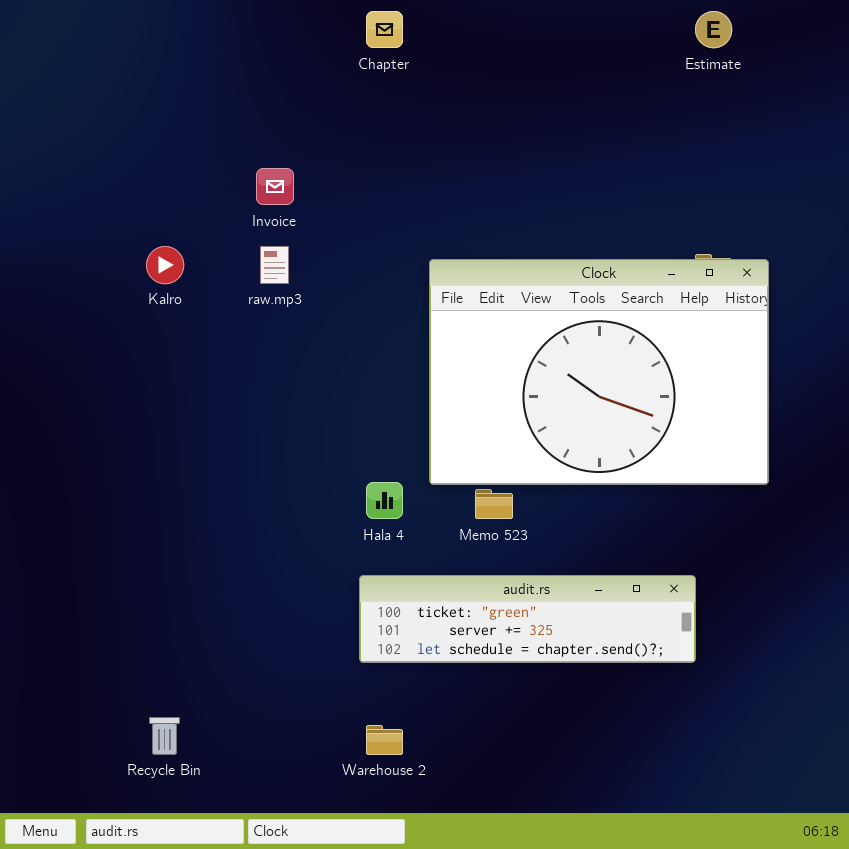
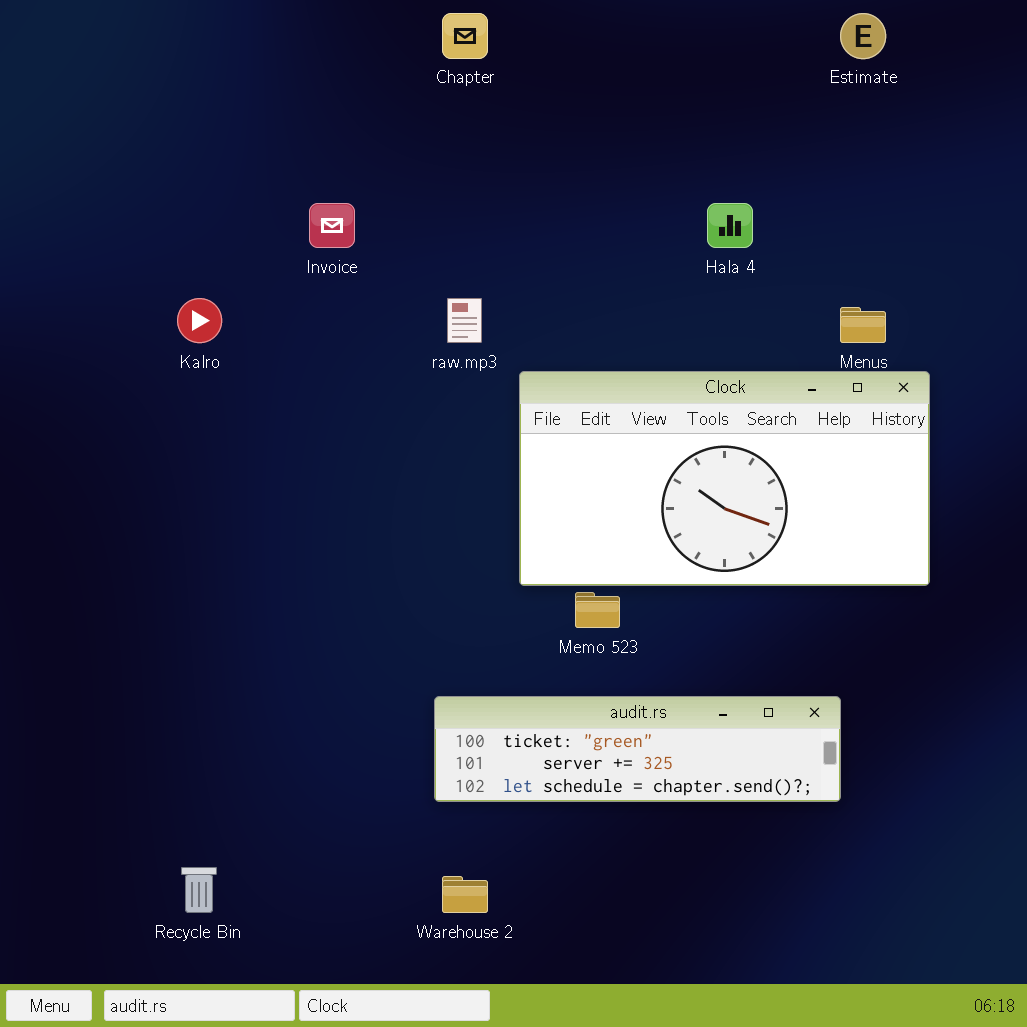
raw.mp3: [260,246,289,284] -> [447,298,482,343], moved
Clock: [429,259,769,485] -> [519,371,930,586], resized
Hala 4: [366,482,403,519] -> [707,203,753,248], moved

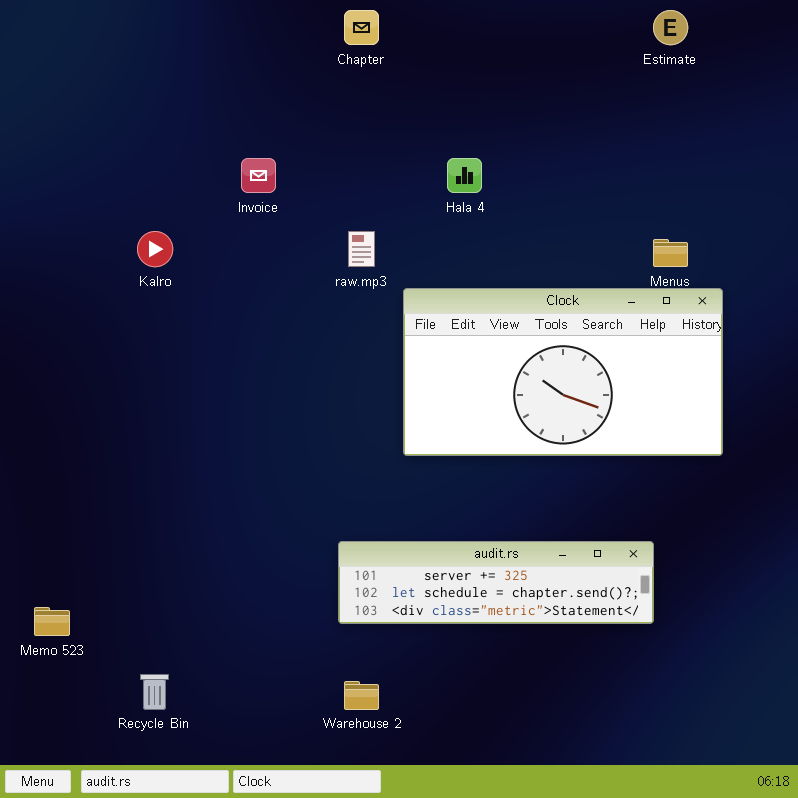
Hala 4: [707,203,753,248] -> [447,158,482,193], moved
Memo 523: [575,592,620,628] -> [34,607,70,636], moved
audit.rs: [434,696,841,802] -> [338,541,654,624], scrolled down 1 row

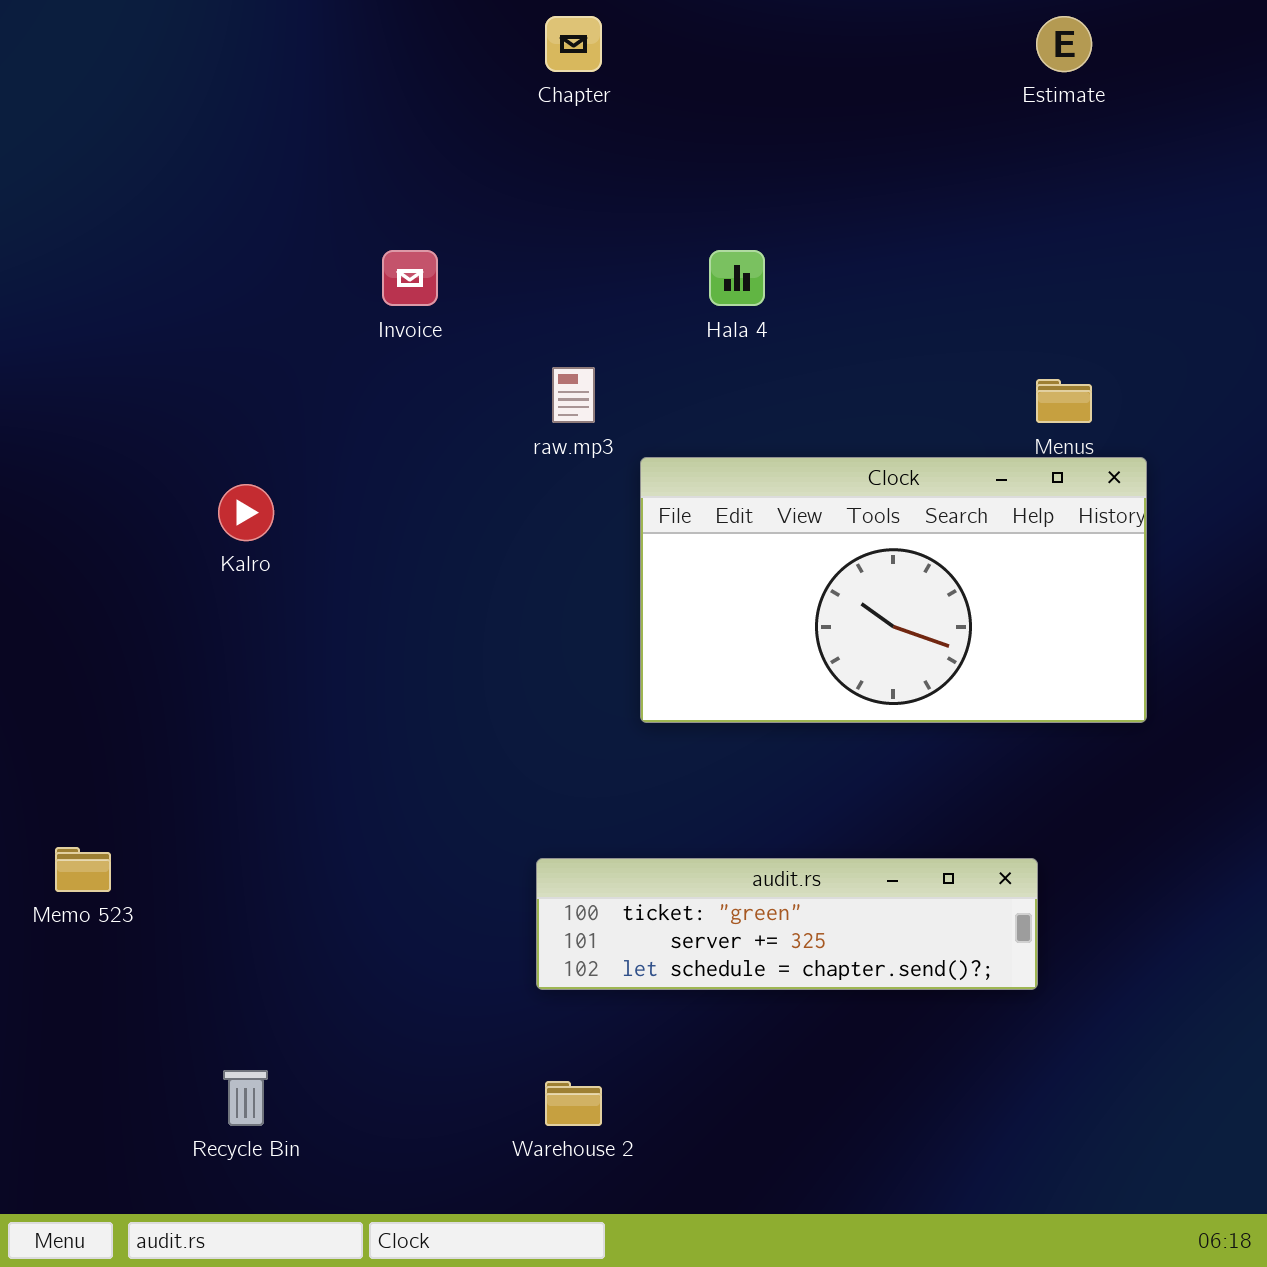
Kalro: [137,231,173,267] -> [218,484,274,541], moved
audit.rs: [338,541,654,624] -> [536,858,1038,990], scrolled up 1 row
Memo 523: [34,607,70,636] -> [55,847,111,892], moved

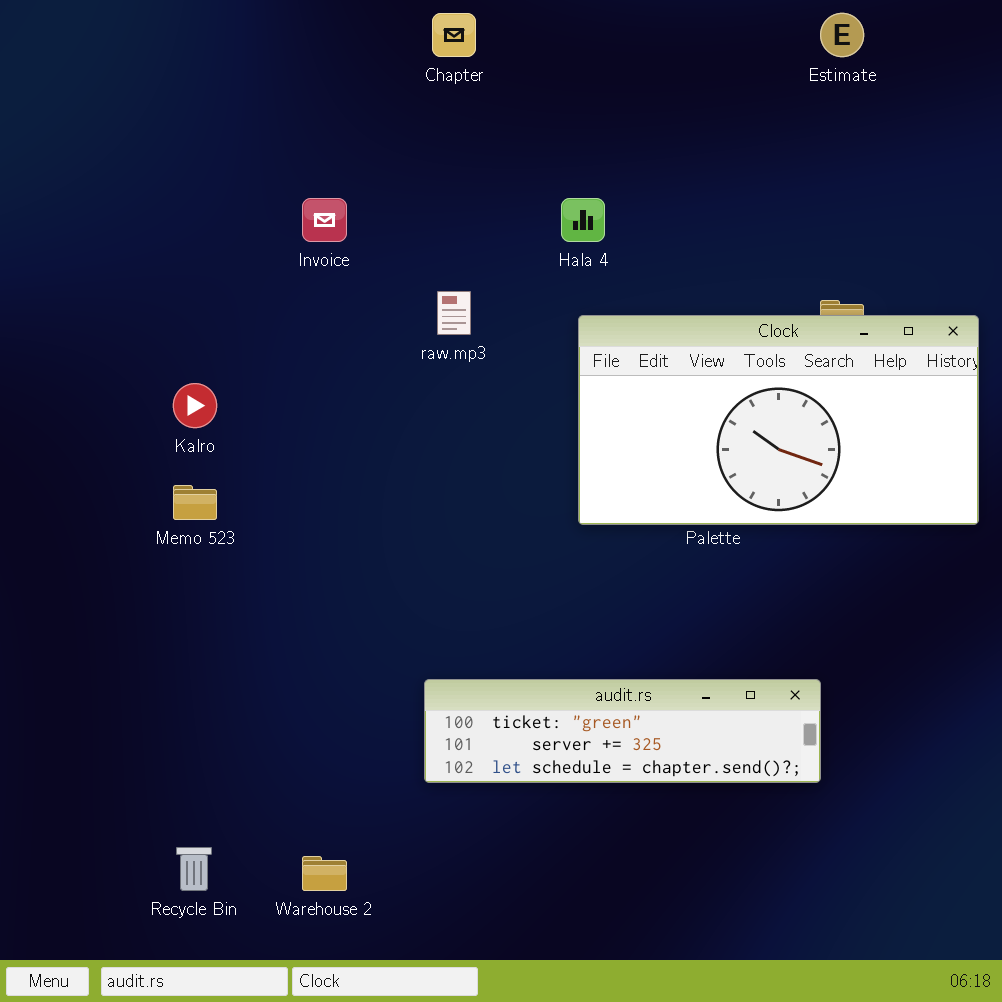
Clock: [640,457,1147,723] -> [578,315,979,525], moved
Memo 523: [55,847,111,892] -> [173,485,217,520], moved
Warehouse 2: [545,1081,602,1126] -> [302,856,347,891], moved

